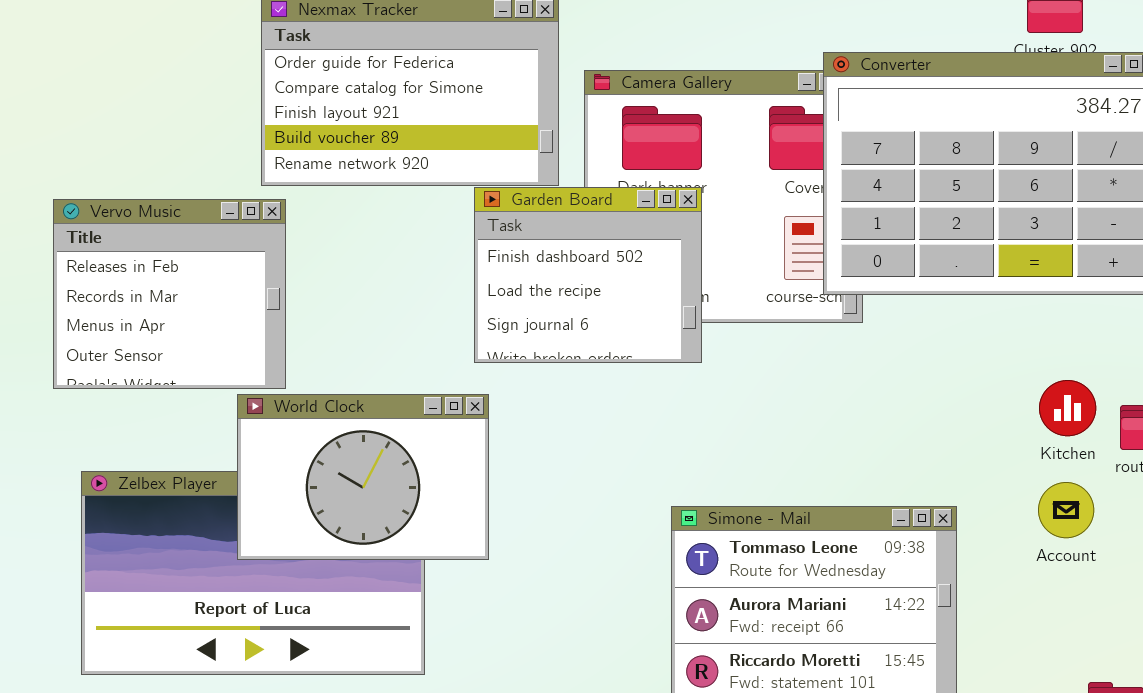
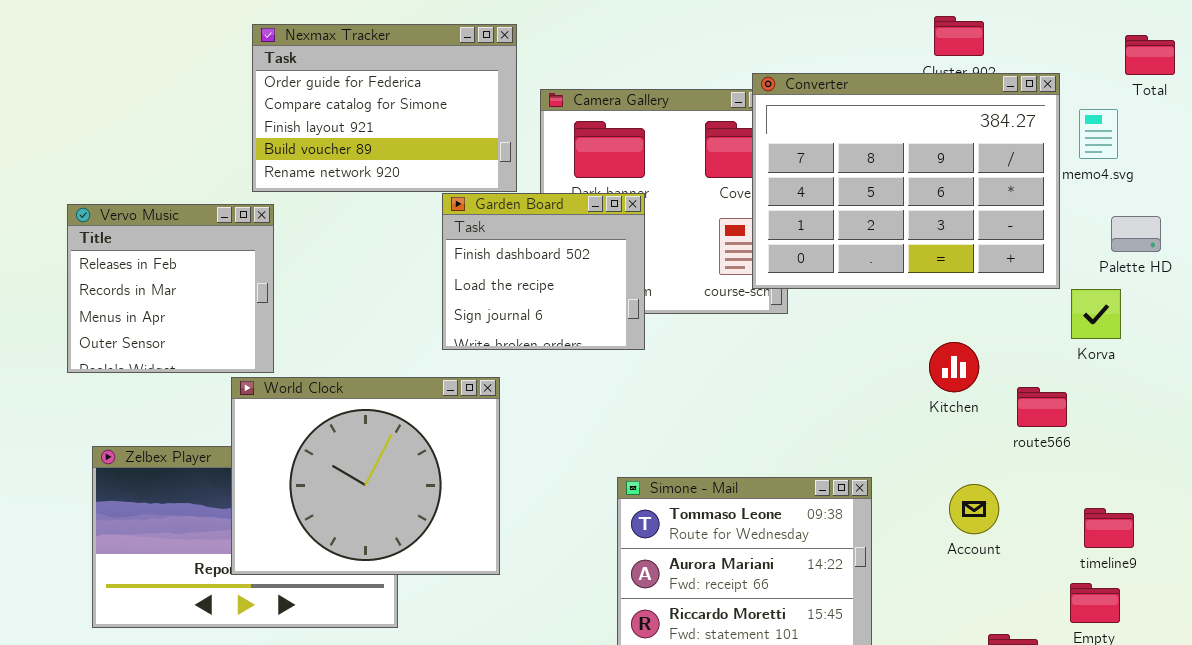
Kitchen: [1039,380,1096,436] -> [929,342,979,392], moved
World Clock: [237,394,489,560] -> [231,377,500,575], resized
Account: [1038,482,1094,538] -> [949,484,999,534], moved

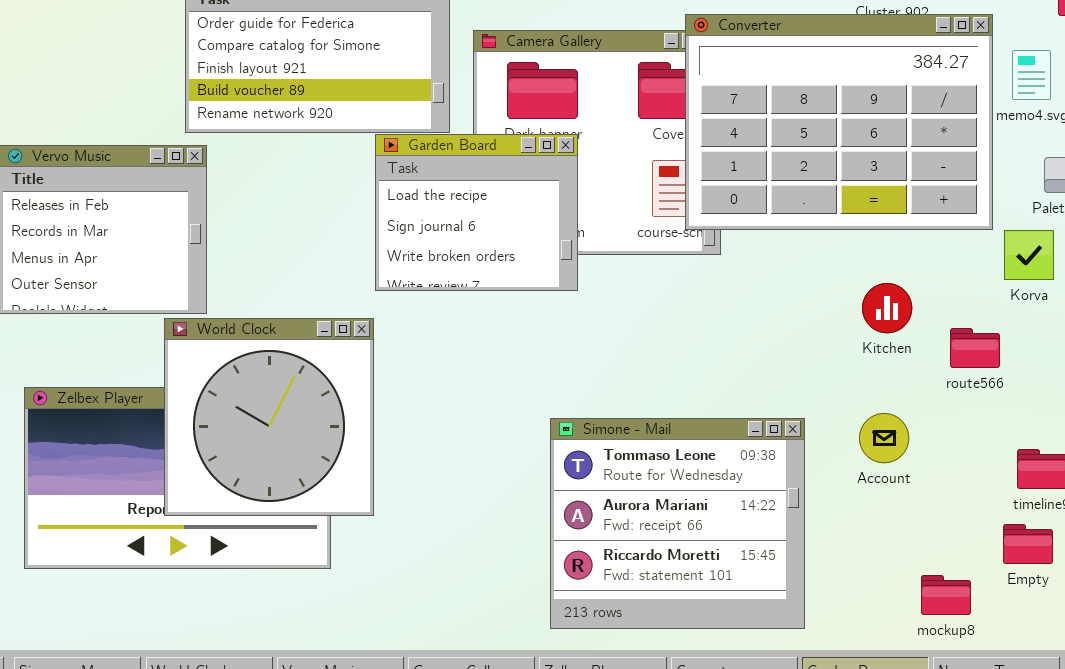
Garden Board: [442,193,645,350] -> [375,134,578,291], scrolled down 1 row
World Clock: [231,377,500,575] -> [164,318,374,516], resized
Account: [949,484,999,534] -> [859,413,909,463], moved

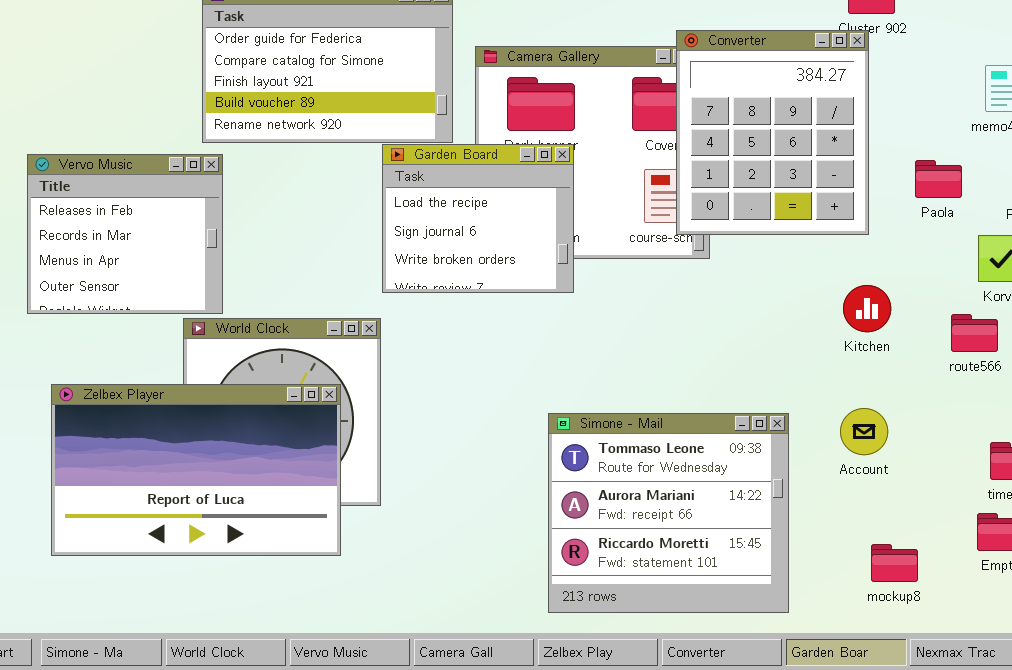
Converter: [685,14,993,230] -> [676,30,869,235], resized
route566: [950,328,1000,368] -> [951,314,998,352], moved
Zelbex Player: [24,387,331,569] -> [51,384,341,556], raised
mockup8: [921,575,971,615] -> [871,544,918,582], moved

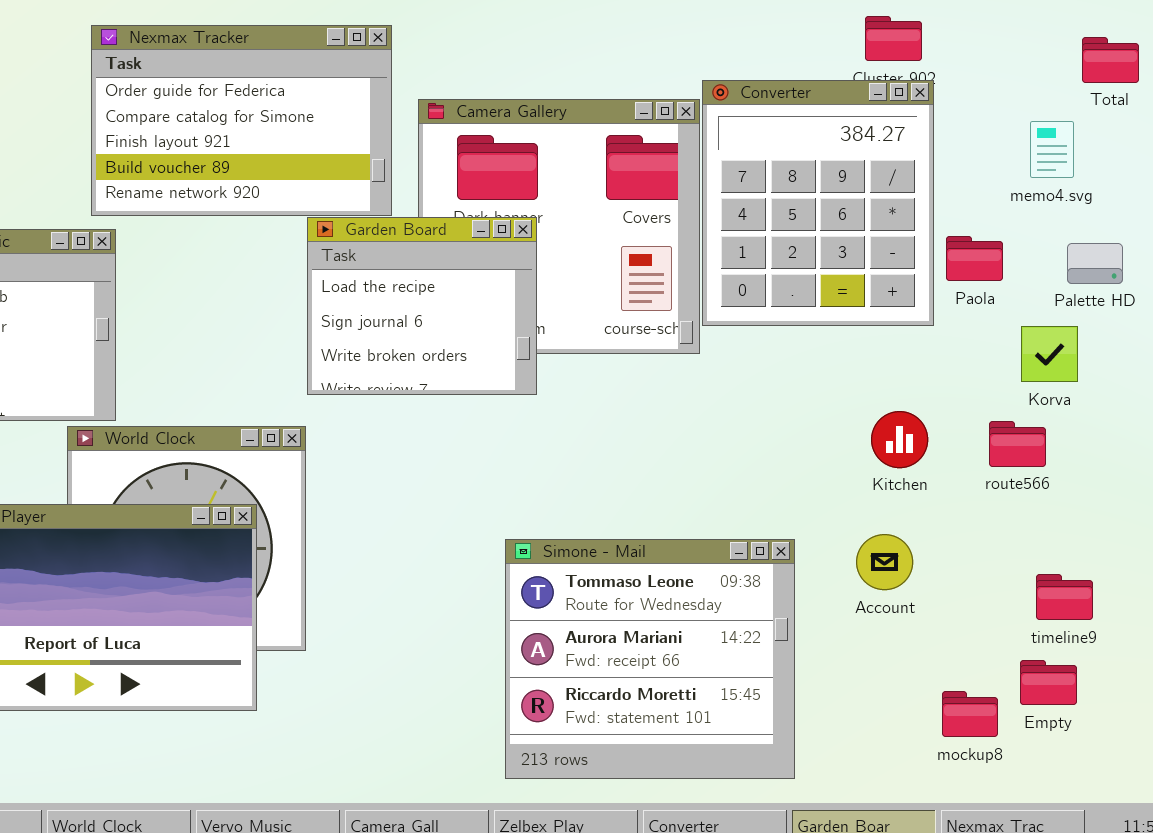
Converter: [676,30,869,235] -> [702,80,934,326], moved
Kitchen: [843,285,891,332] -> [871,411,928,468], moved
mockup8: [871,544,918,582] -> [942,691,998,737], moved

